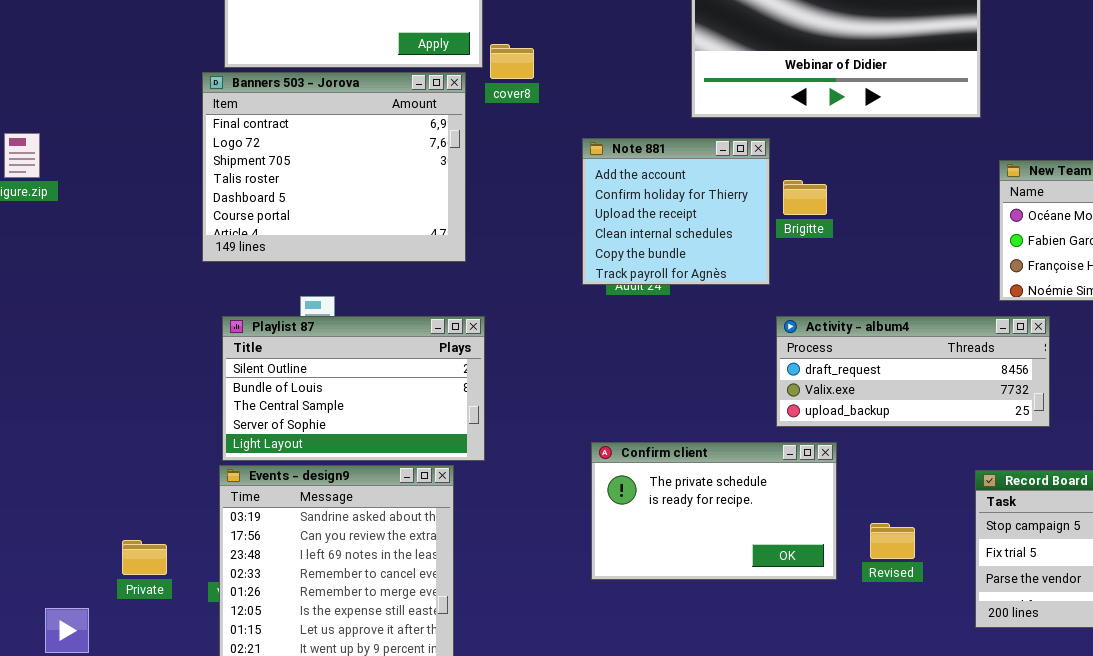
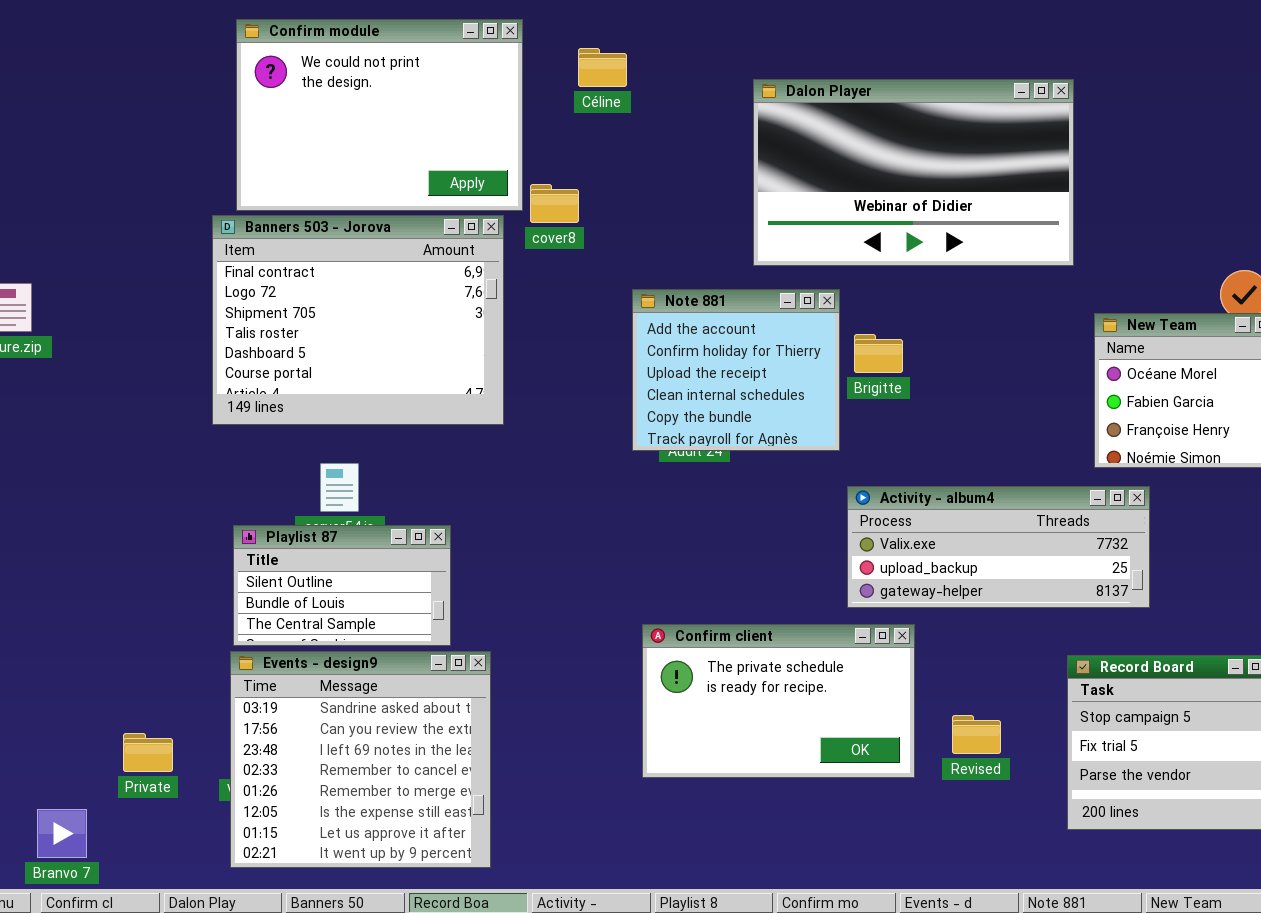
Playlist 87: [222,316,485,461] -> [233,525,451,646], resized
Activity - album4: [776,316,1050,427] -> [847,486,1150,608], scrolled down 1 row

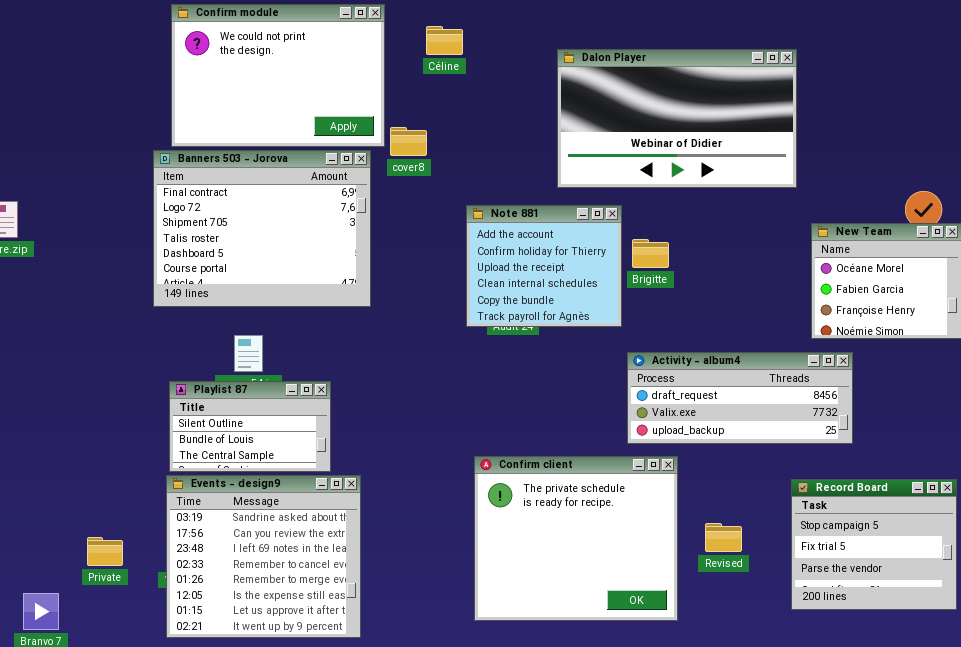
Activity - album4: [847,486,1150,608] -> [627,352,853,444], scrolled up 1 row
Confirm client: [642,624,915,778] -> [474,456,678,621], resized

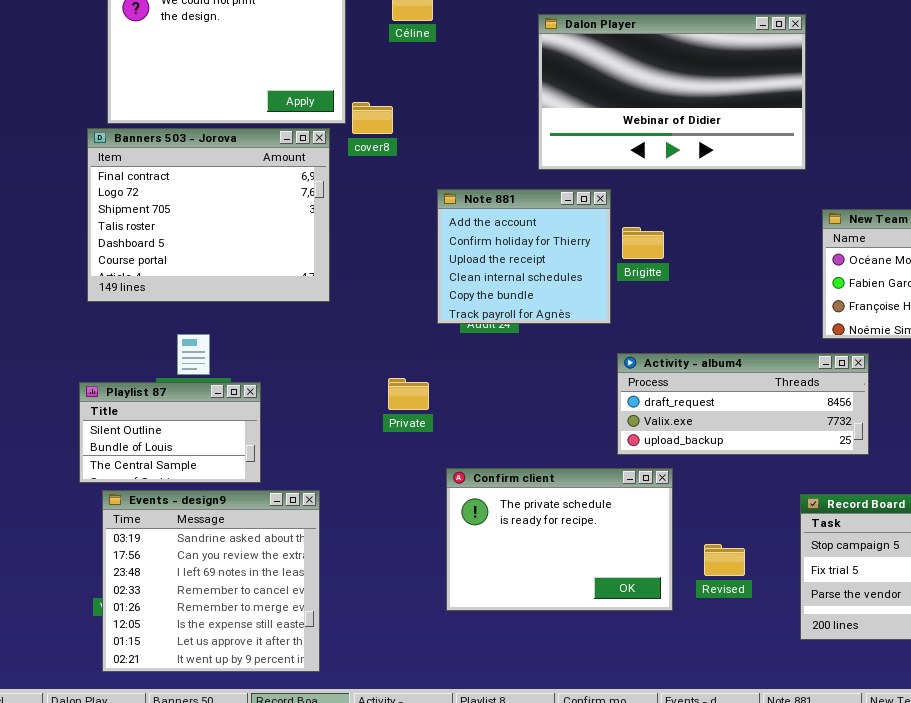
Playlist 87: [169,381,331,472] -> [79,382,261,483], moved
Confirm client: [474,456,678,621] -> [446,468,673,611], resized
Private: [87,537,123,566] -> [388,378,429,410], moved

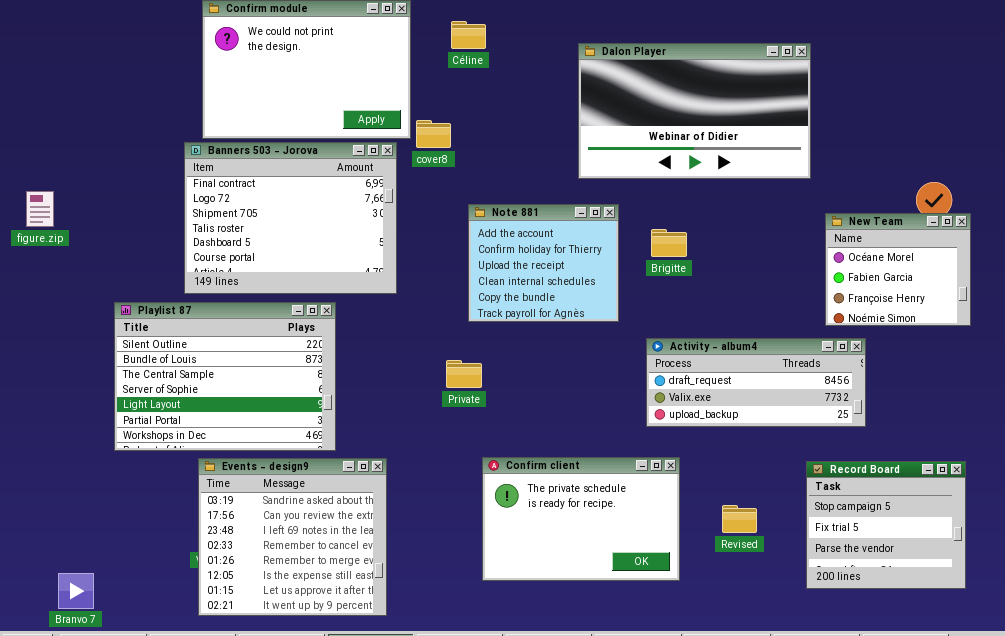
Note 881: [437,189,611,324] -> [468,204,619,322], moved
Playlist 87: [79,382,261,483] -> [114,302,336,451], resized
Confirm client: [446,468,673,611] -> [482,457,680,581], moved

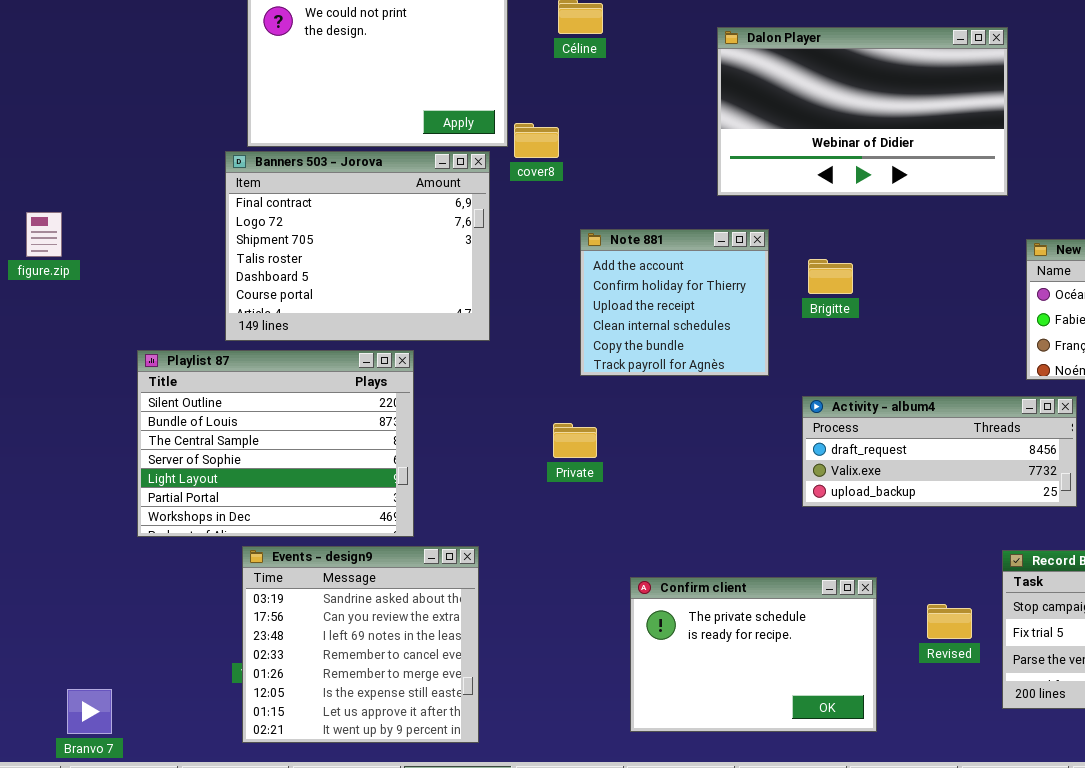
Confirm client: [482,457,680,581] -> [630,577,877,732], moved
Revised: [722,505,757,533] -> [927,604,972,639], moved

